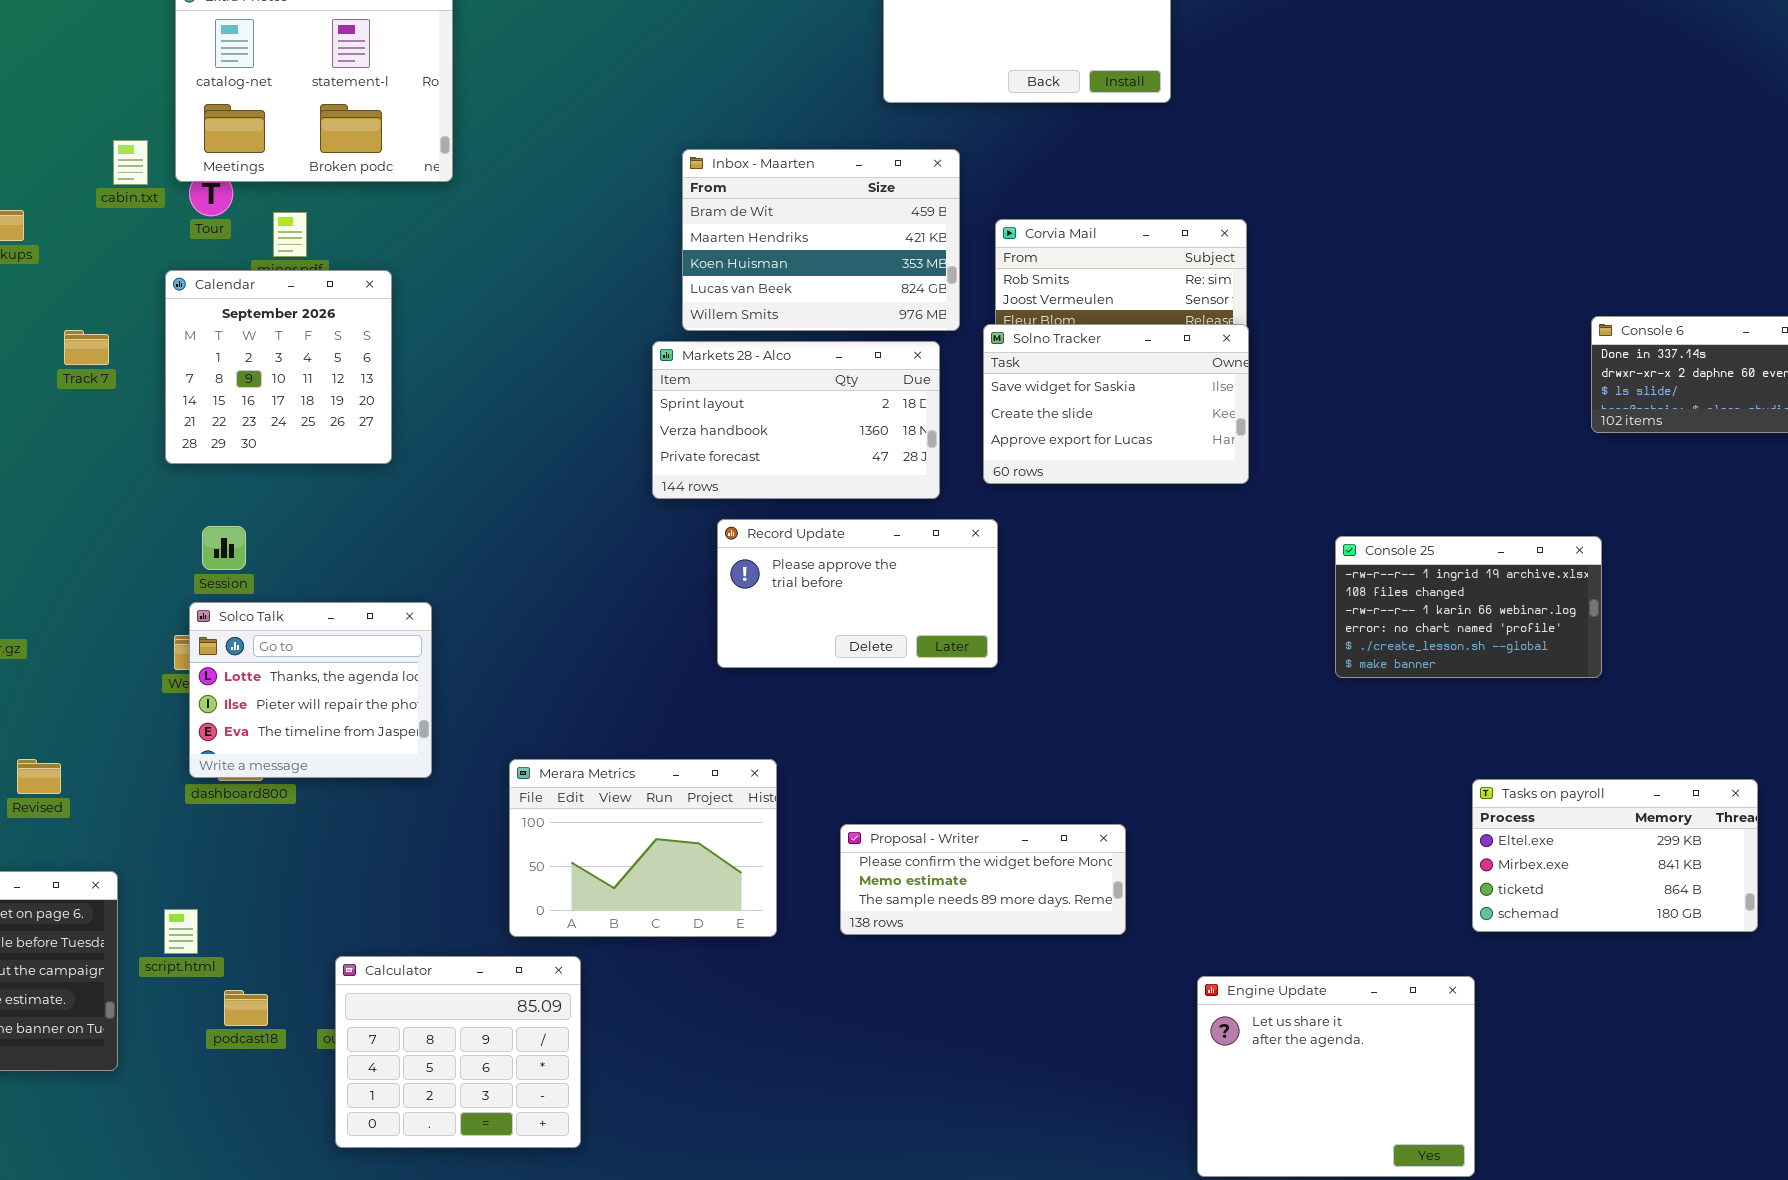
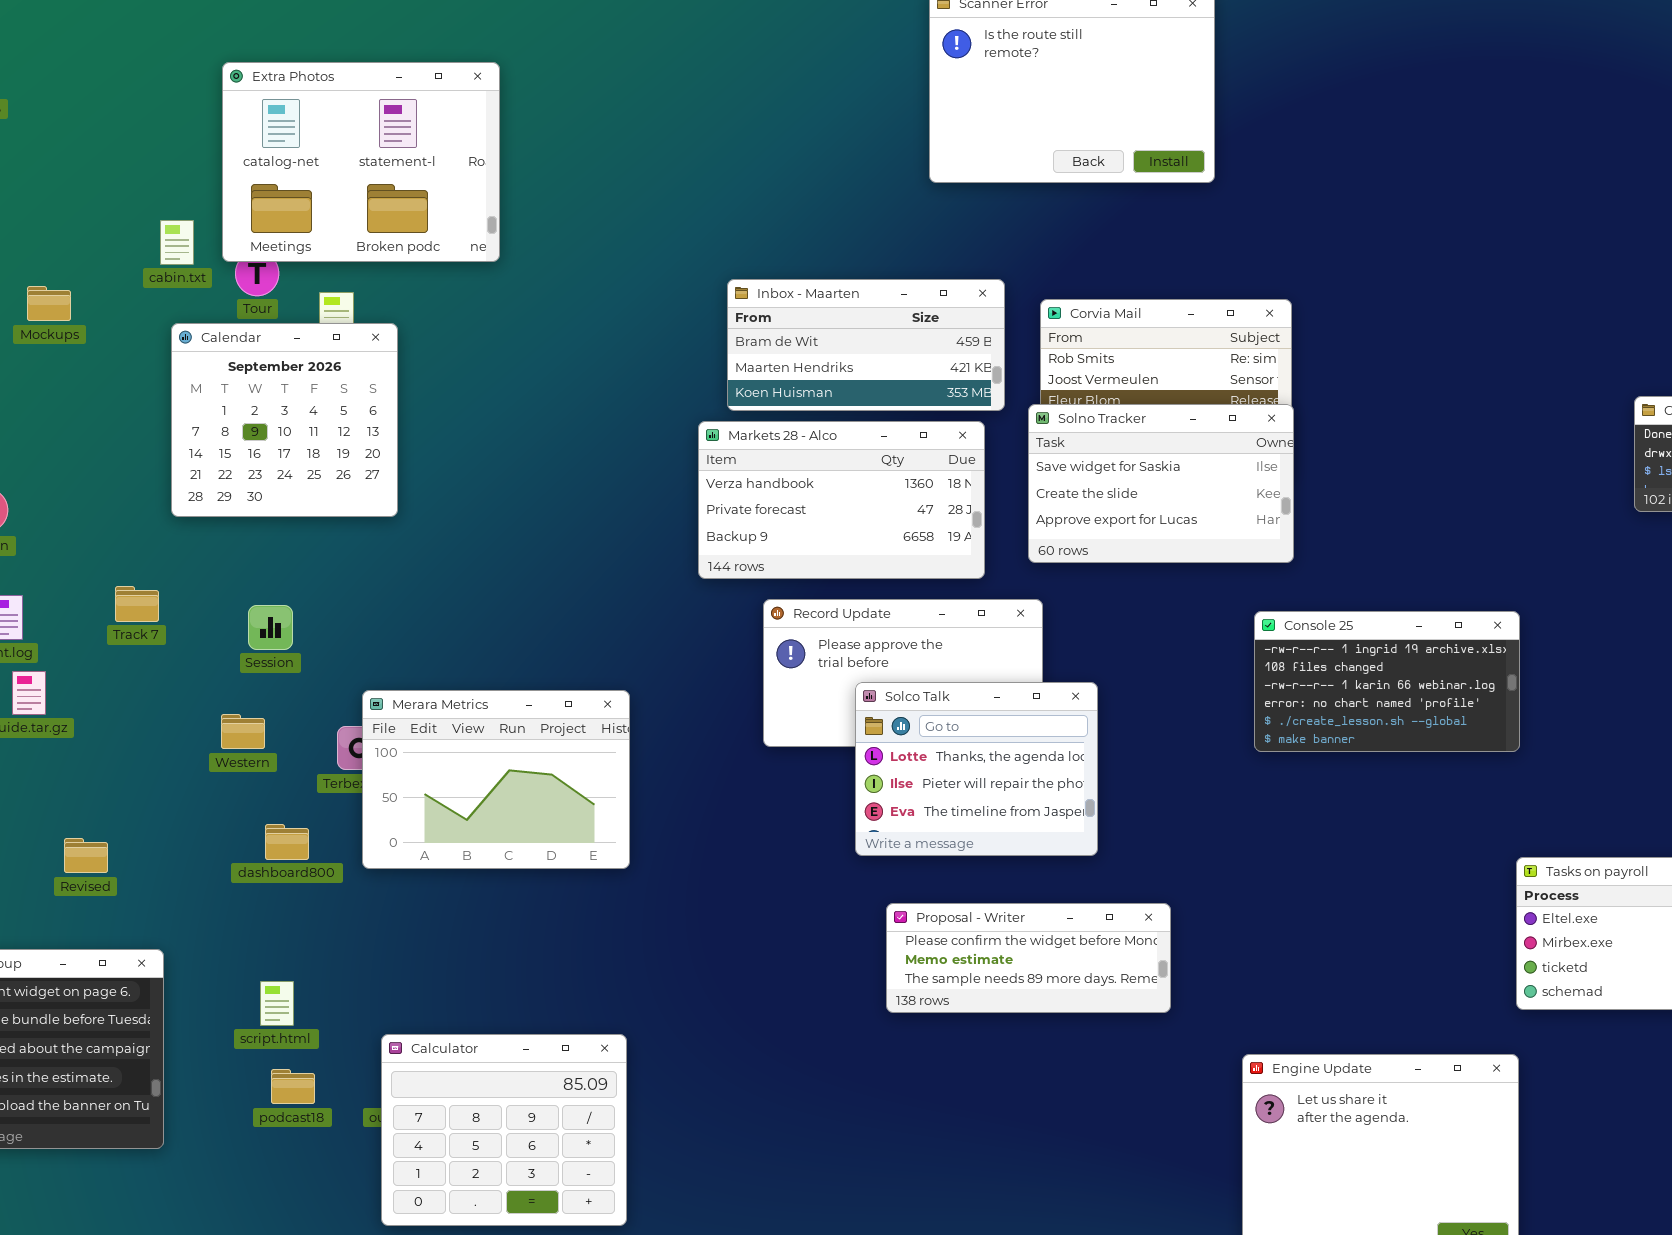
Inbox - Maarten: [682,149,960,331] -> [727,279,1005,411], resized
Calendar: [165,270,392,464] -> [171,323,398,517], moved
Track 7: [64,330,109,365] -> [115,586,159,622], moved
Markets 28 - Alco: [652,341,940,499] -> [698,421,985,579], scrolled down 1 row
Console 25: [1335,536,1602,678] -> [1254,611,1520,752], moved
Solco Talk: [189,602,432,778] -> [855,682,1098,856], moved
Merara Metrics: [509,759,777,937] -> [362,690,630,869], moved
script.html: [164,909,198,954] -> [260,981,294,1026], moved

